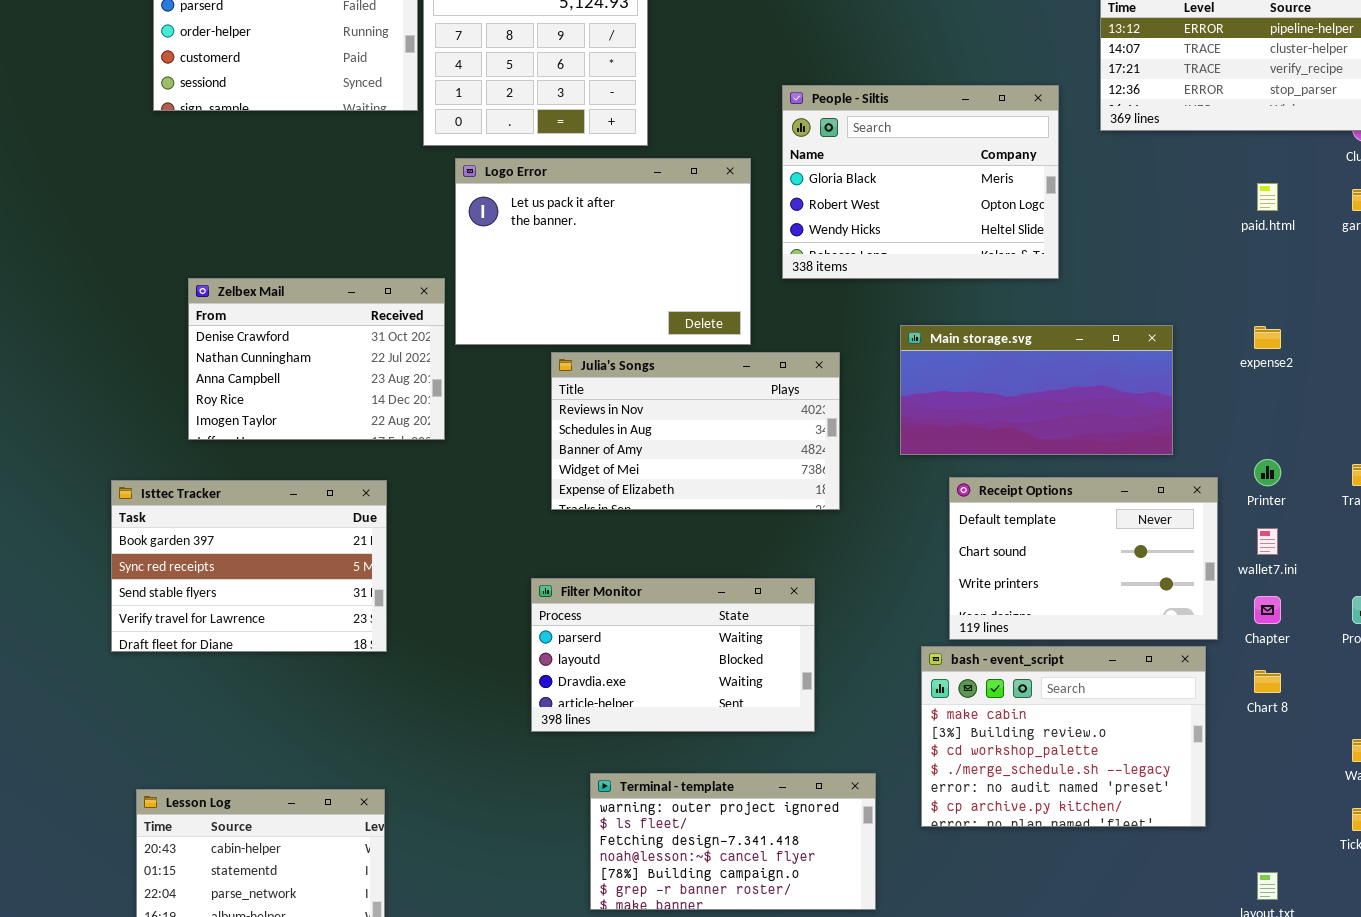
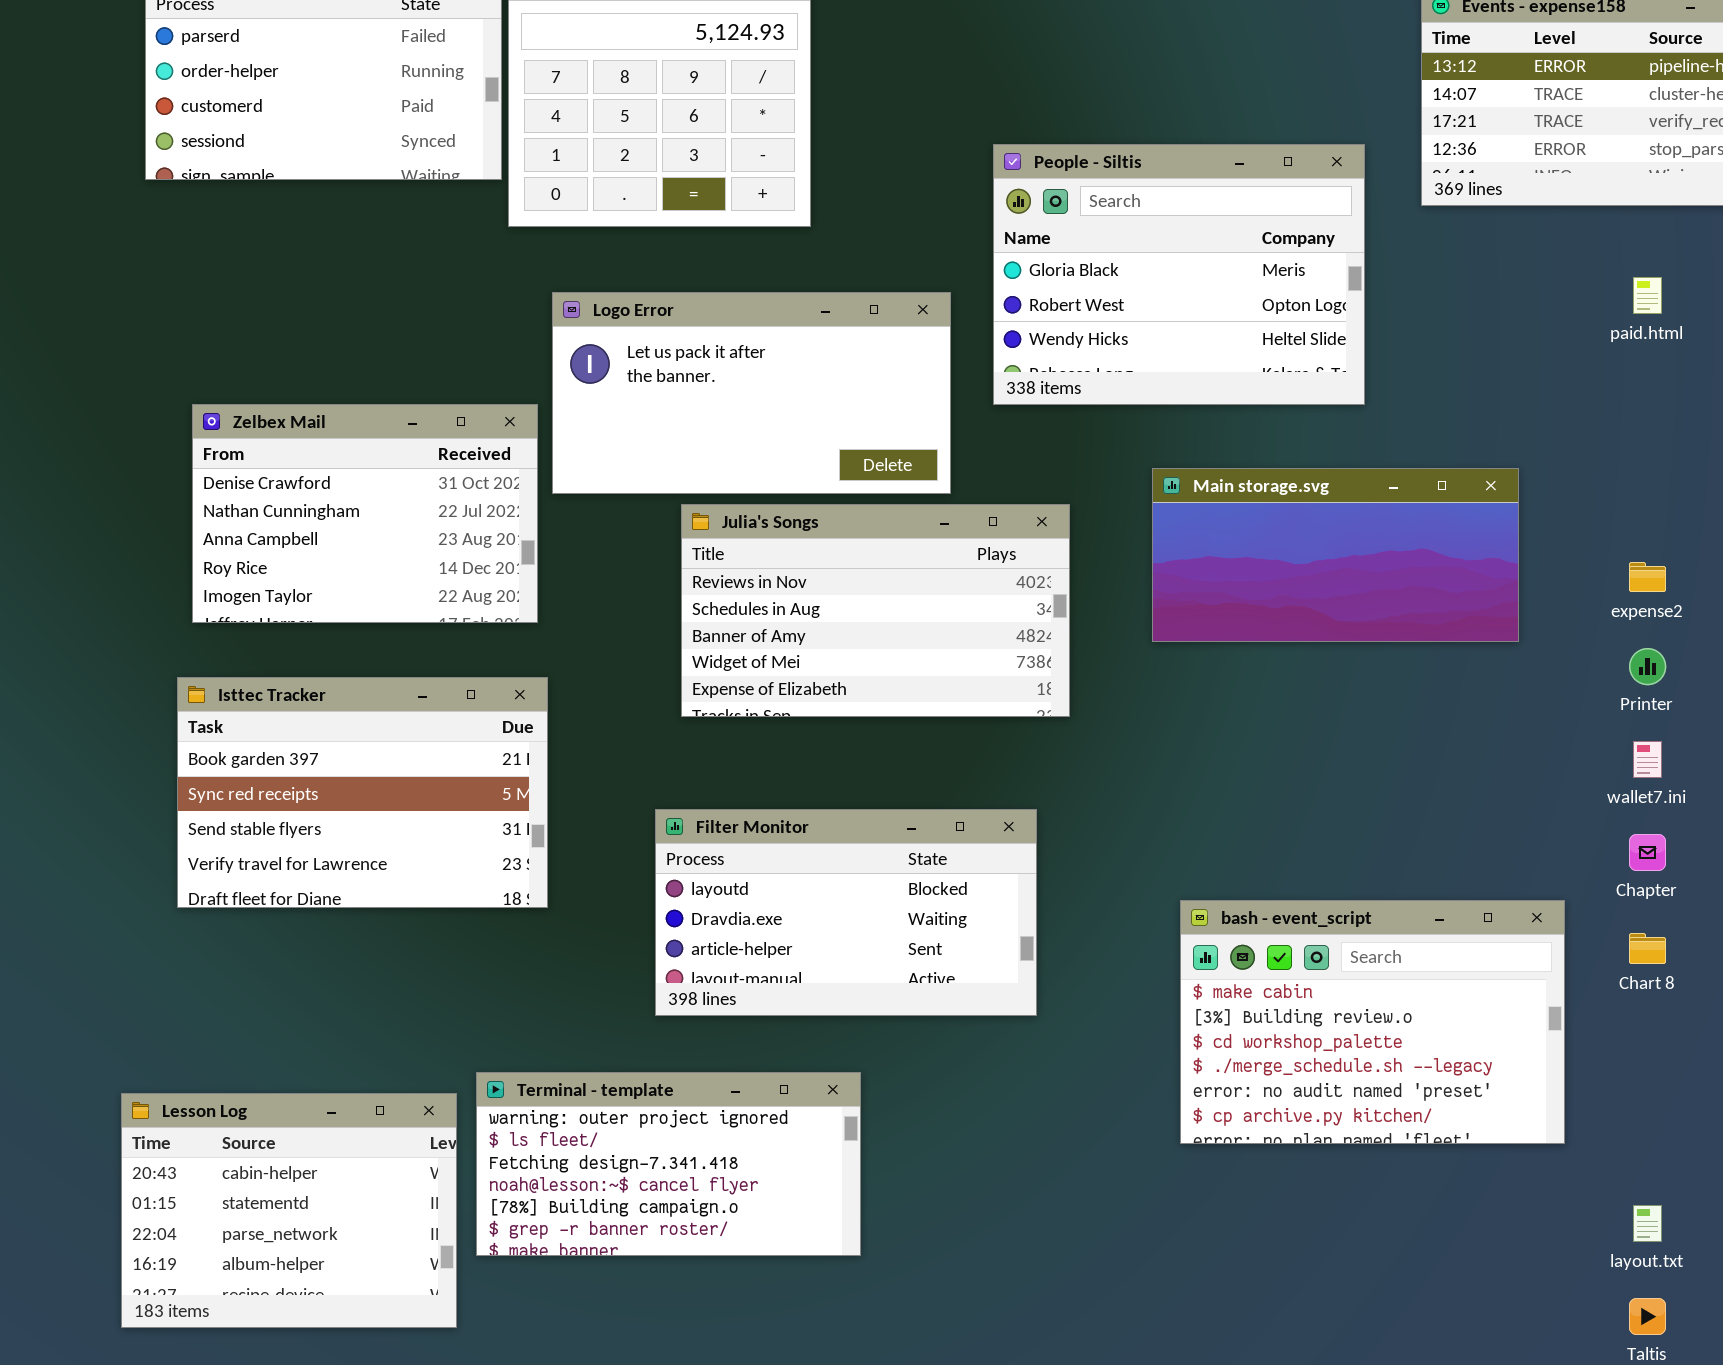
Logo Error: [455,158,751,345] -> [552,292,951,494], resized
expense2: [1254,326,1281,349] -> [1629,562,1666,592], moved
Receipt Options: [949,477,1218,640] -> none, closed
Isttec Tracker: [111,480,387,652] -> [177,677,548,908], moved
Filter Monitor: [531,578,815,732] -> [655,809,1037,1016], scrolled down 1 row
Terminal - template: [590,773,876,910] -> [476,1072,861,1256], moved

